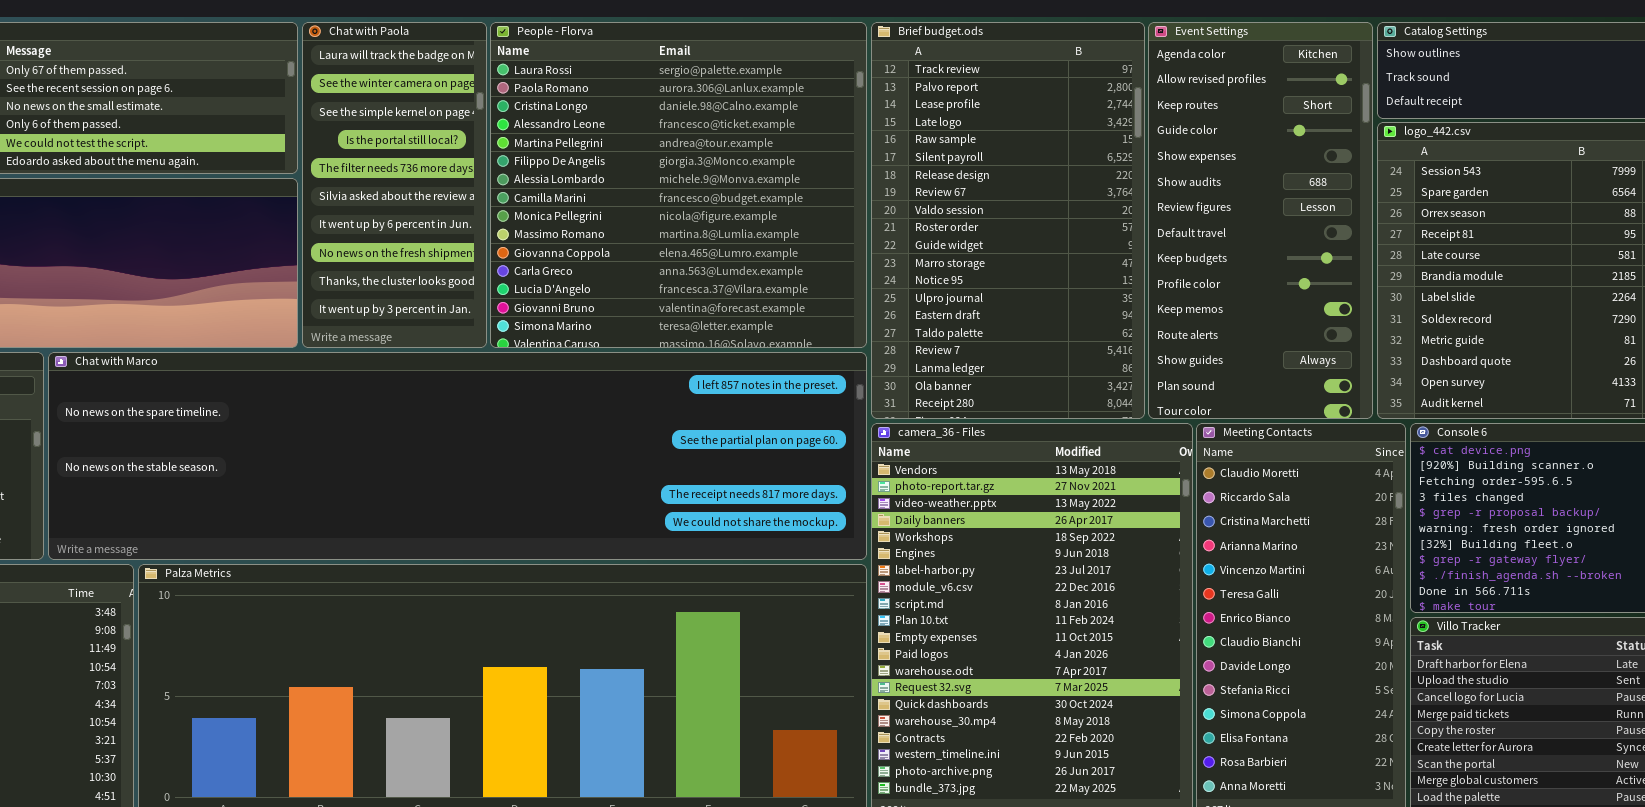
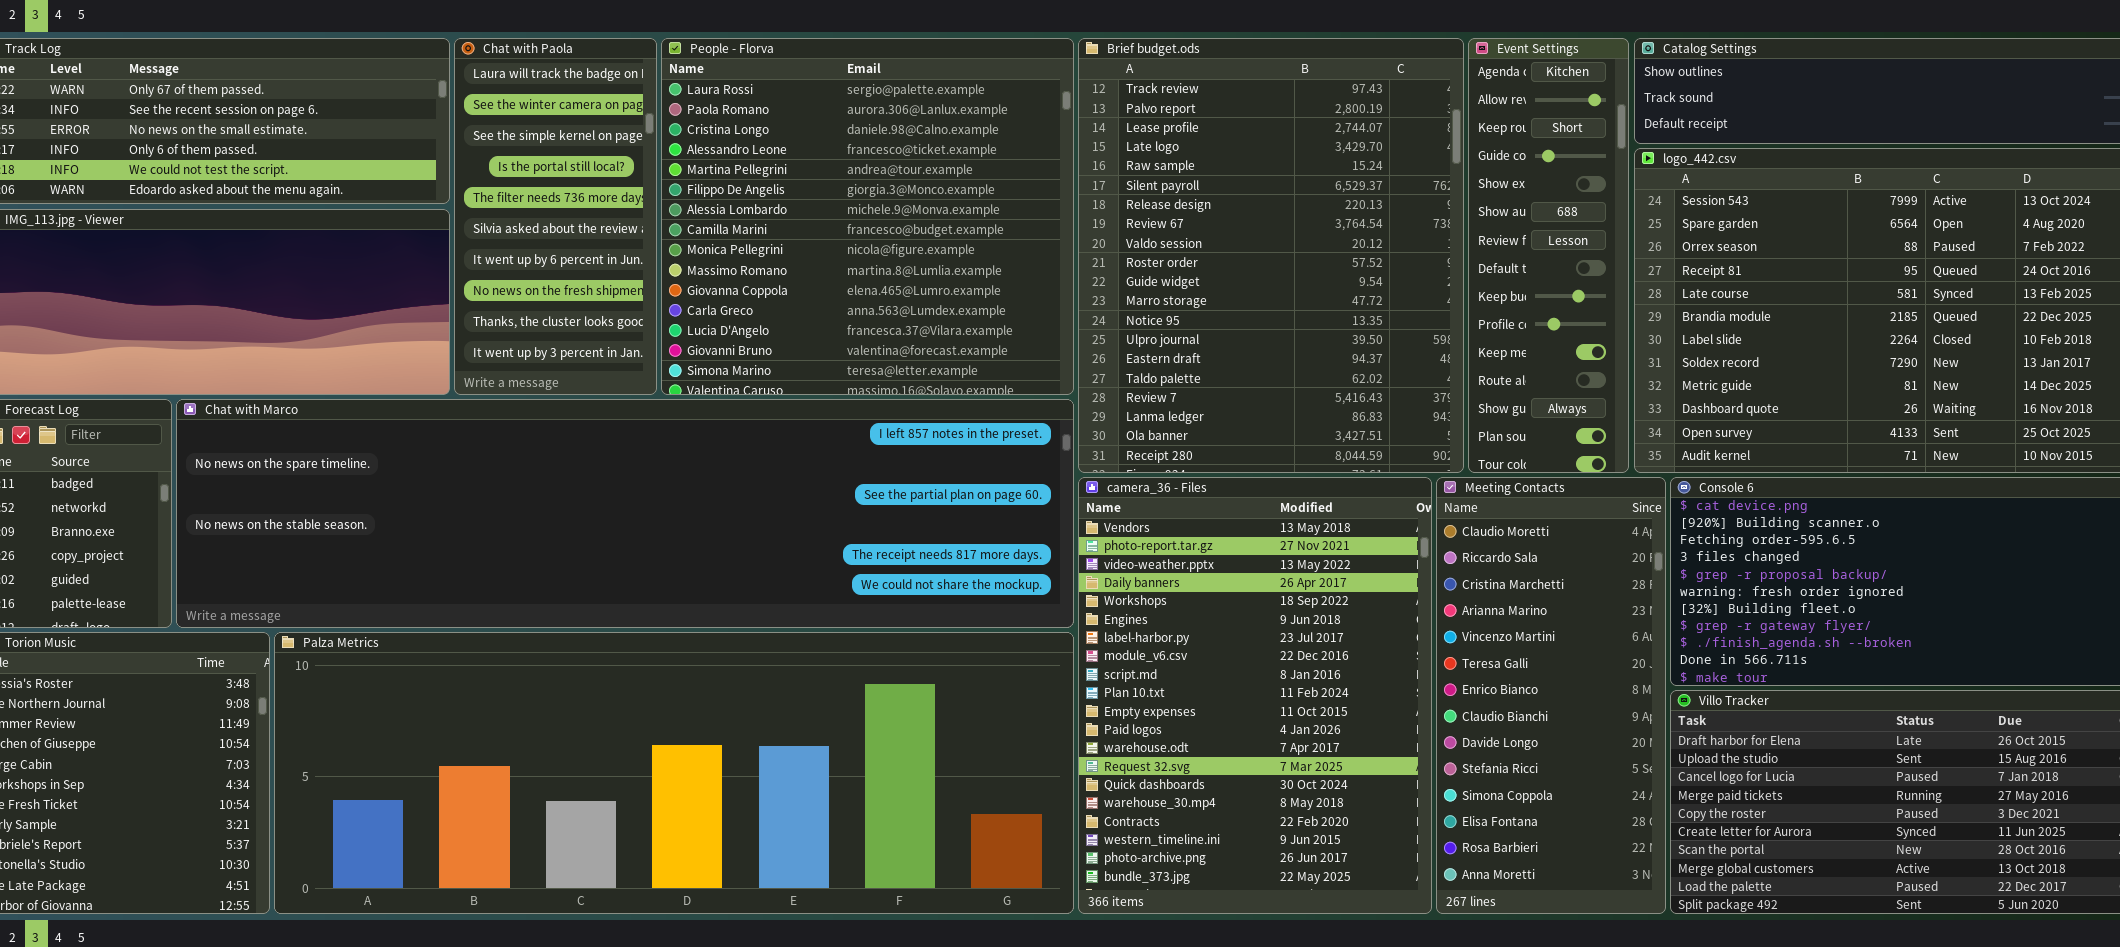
Brief budget.ods: [871,22,1145,419] -> [1078,38,1464,473], resized
Event Settings: [1148,22,1373,419] -> [1468,38,1629,473], resized

